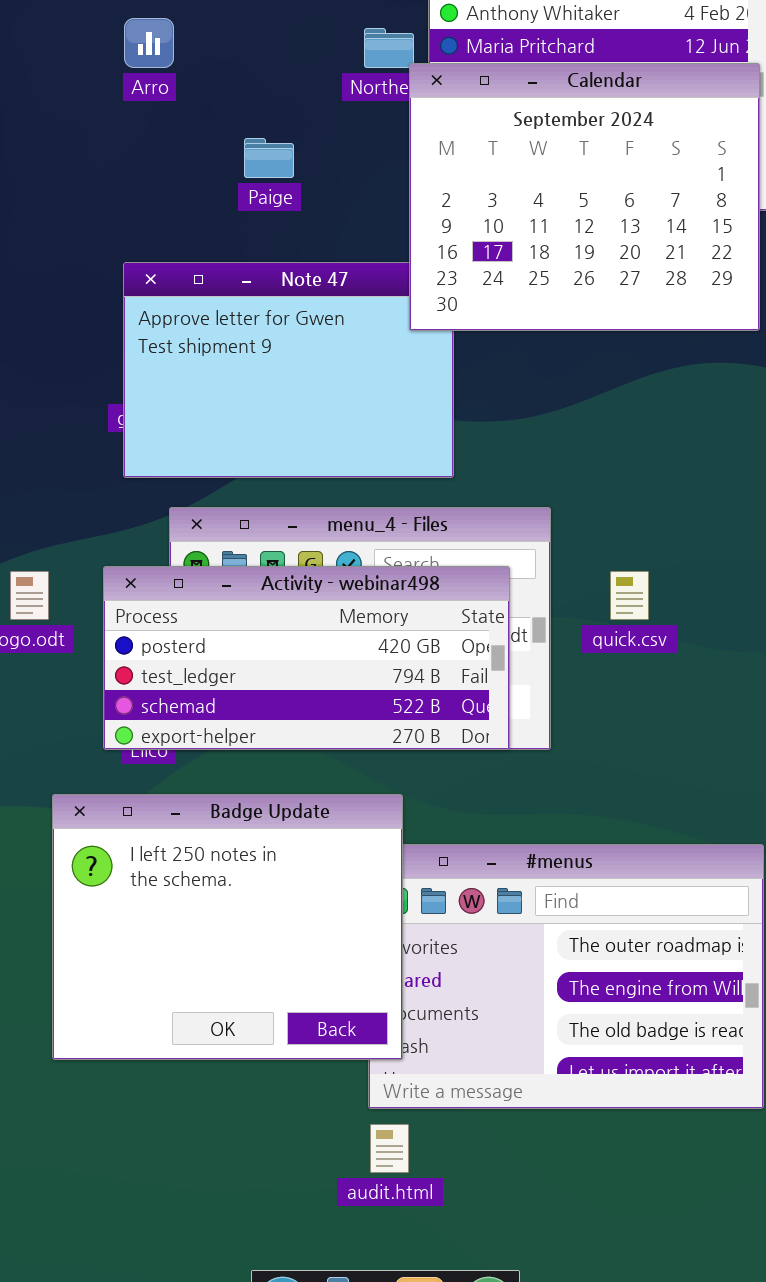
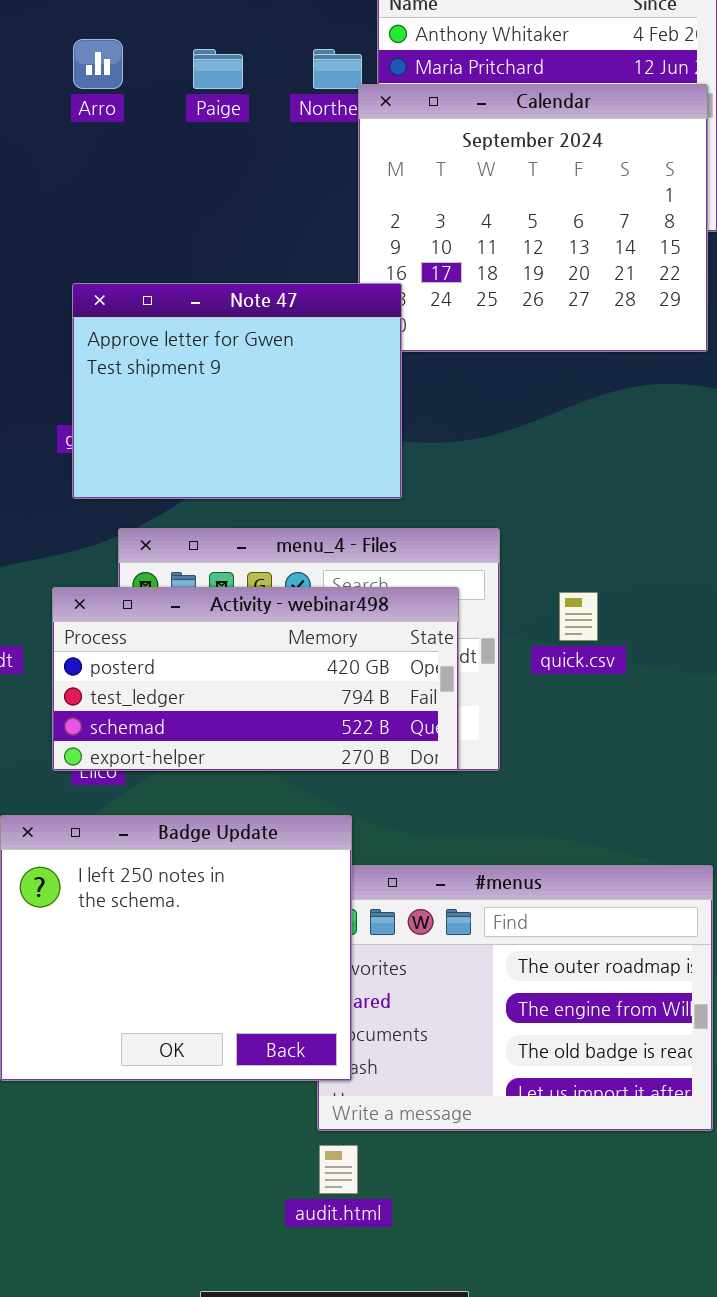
Paige: [244,138,294,178] -> [193,49,243,89], moved
Note 47: [123,262,454,478] -> [72,283,402,499], raised

